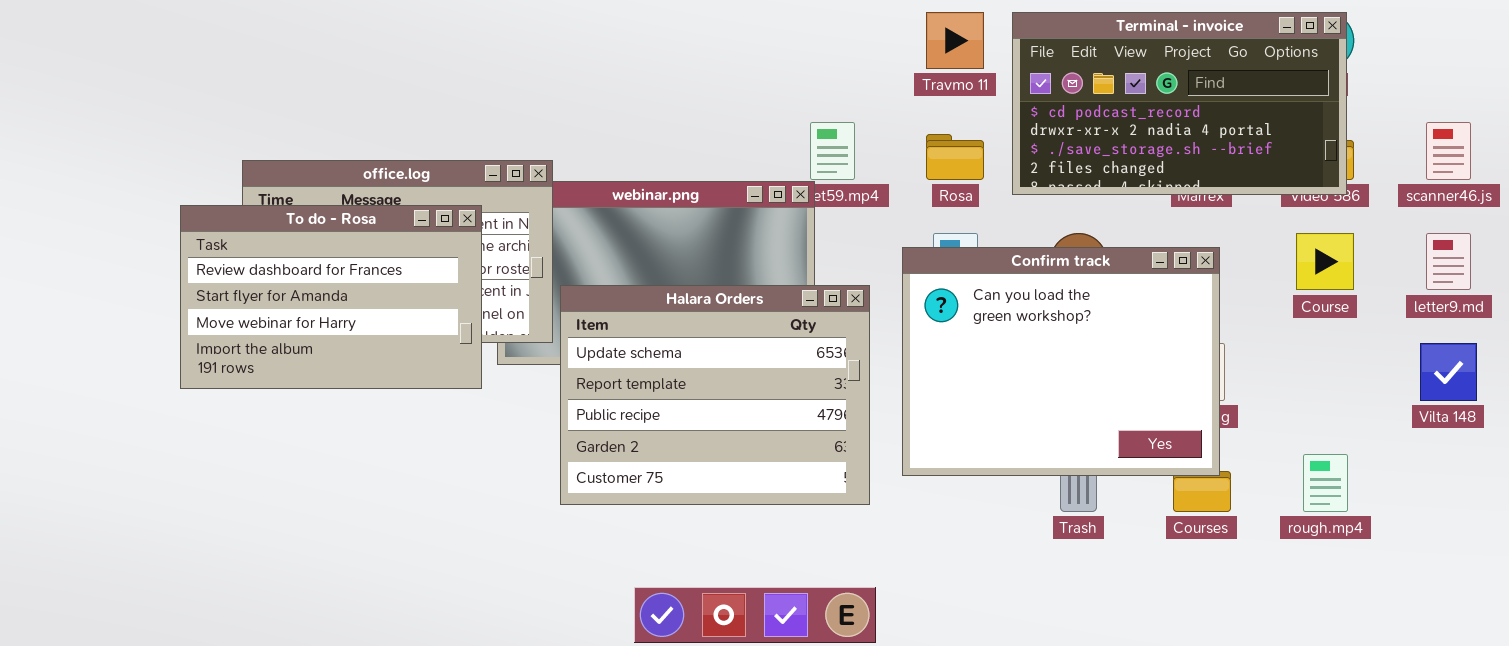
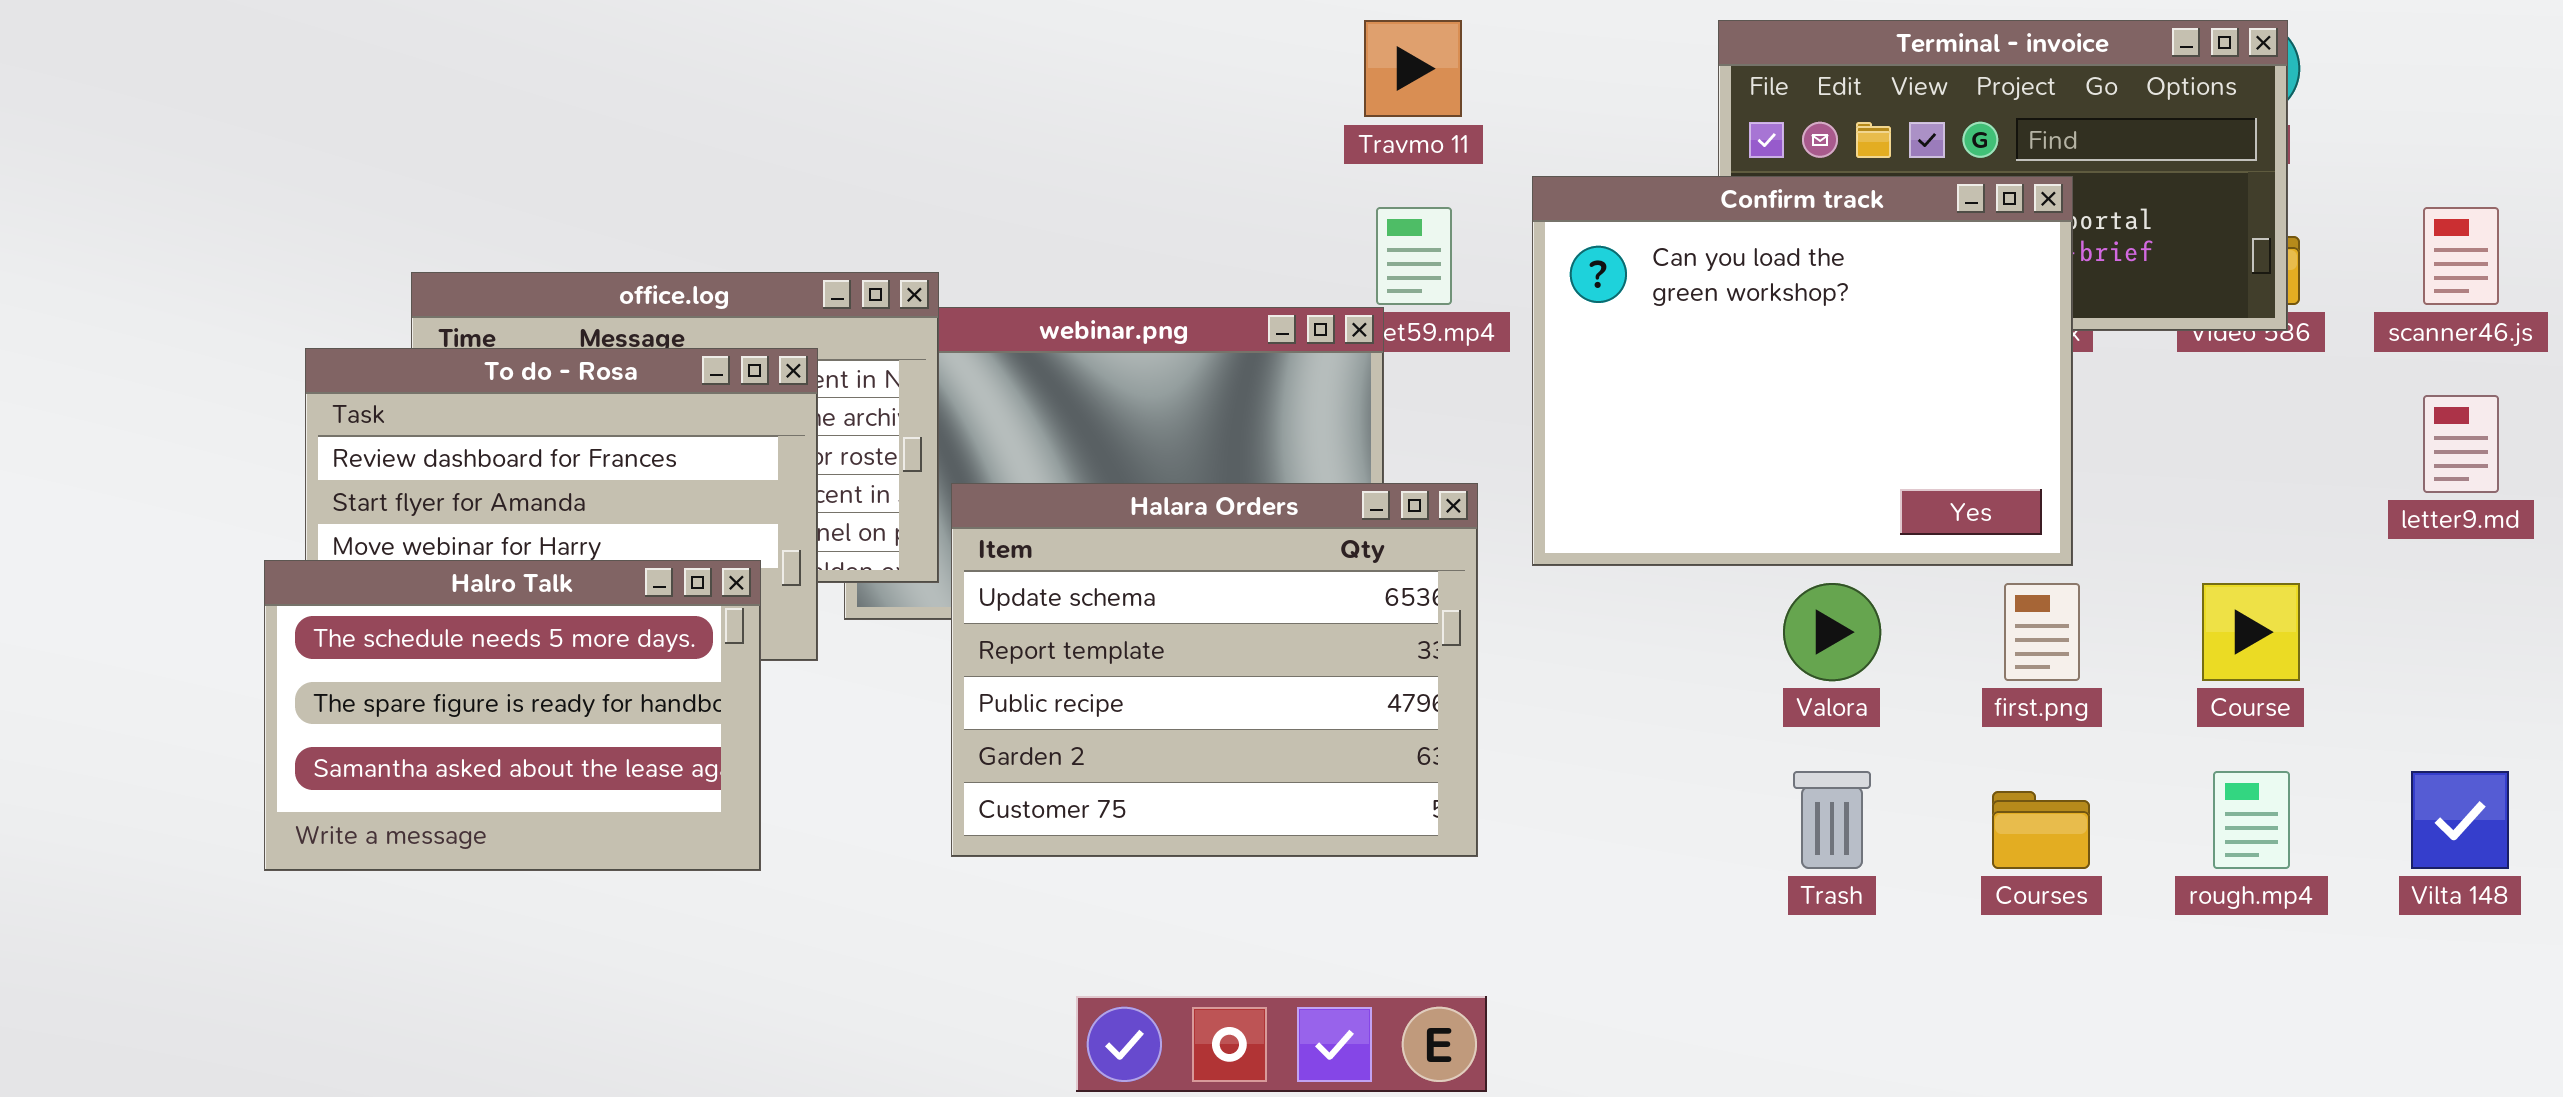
Travmo 11: [926,12,984,69] -> [1364,20,1462,117], moved
Course: [1296,233,1354,290] -> [2202,583,2300,681], moved
Confirm track: [902,247,1220,476] -> [1532,176,2073,566], moved
Halro Talk: none -> [264,560,761,871], opened
Vilta 148: [1420,343,1477,401] -> [2411,771,2509,869], moved

